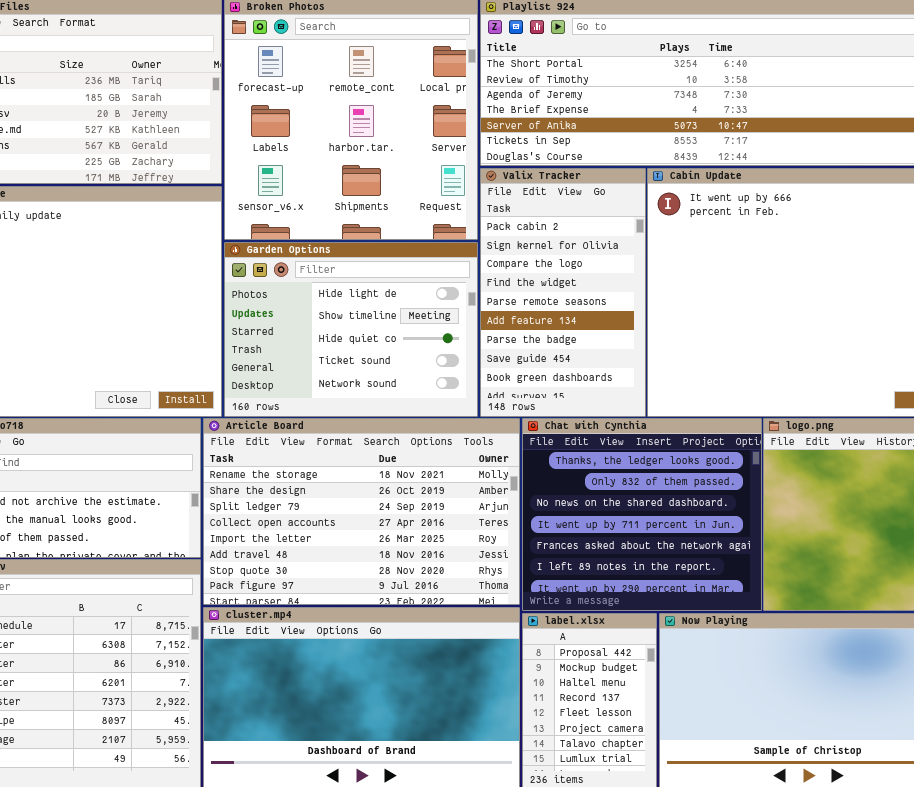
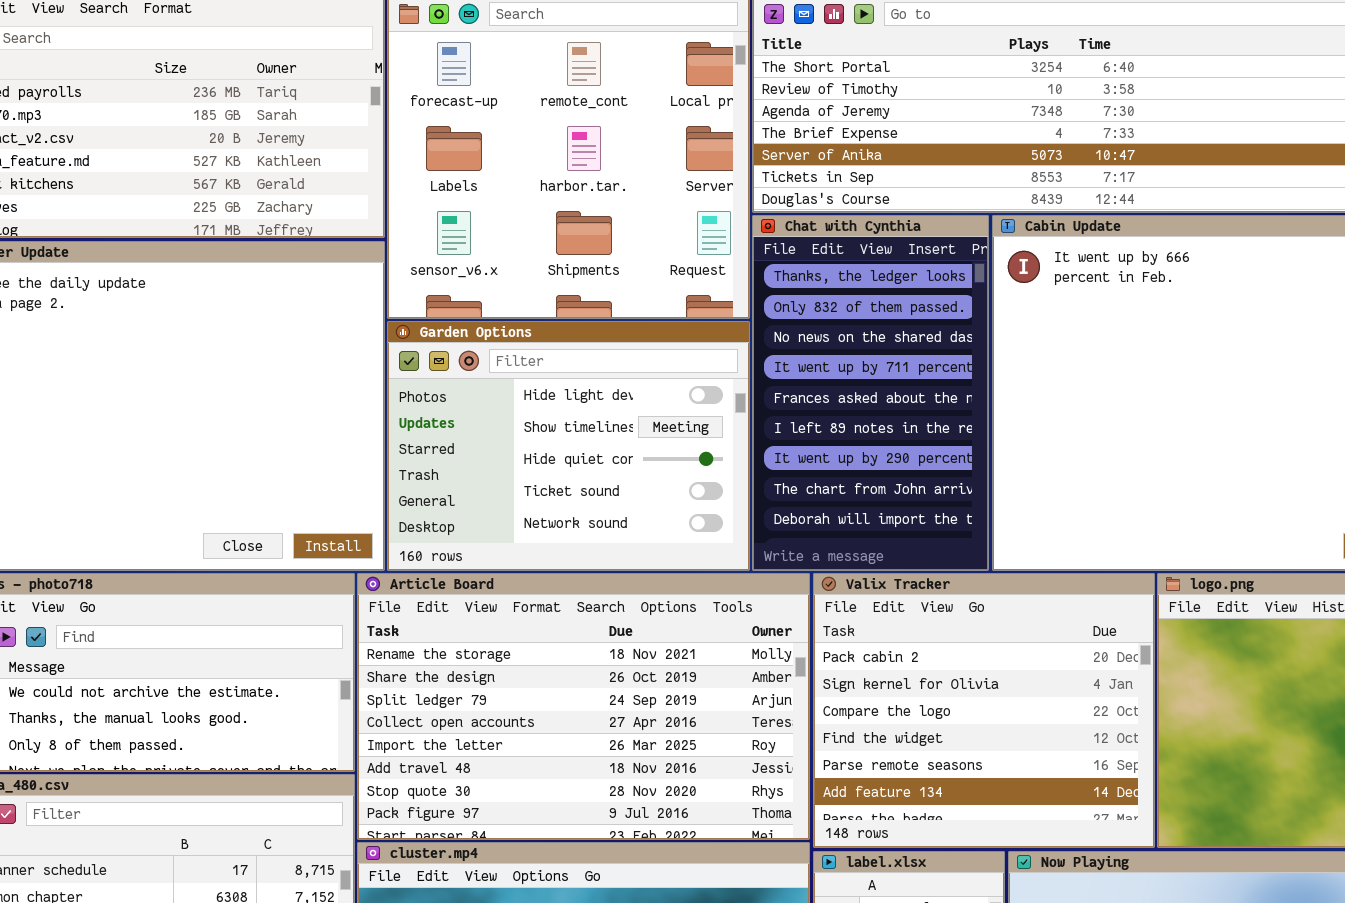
Valix Tracker: [480,168,646,417] -> [813,573,1155,848], moved, resized
Chat with Cynthia: [522,418,762,611] -> [752,215,989,571], moved, resized

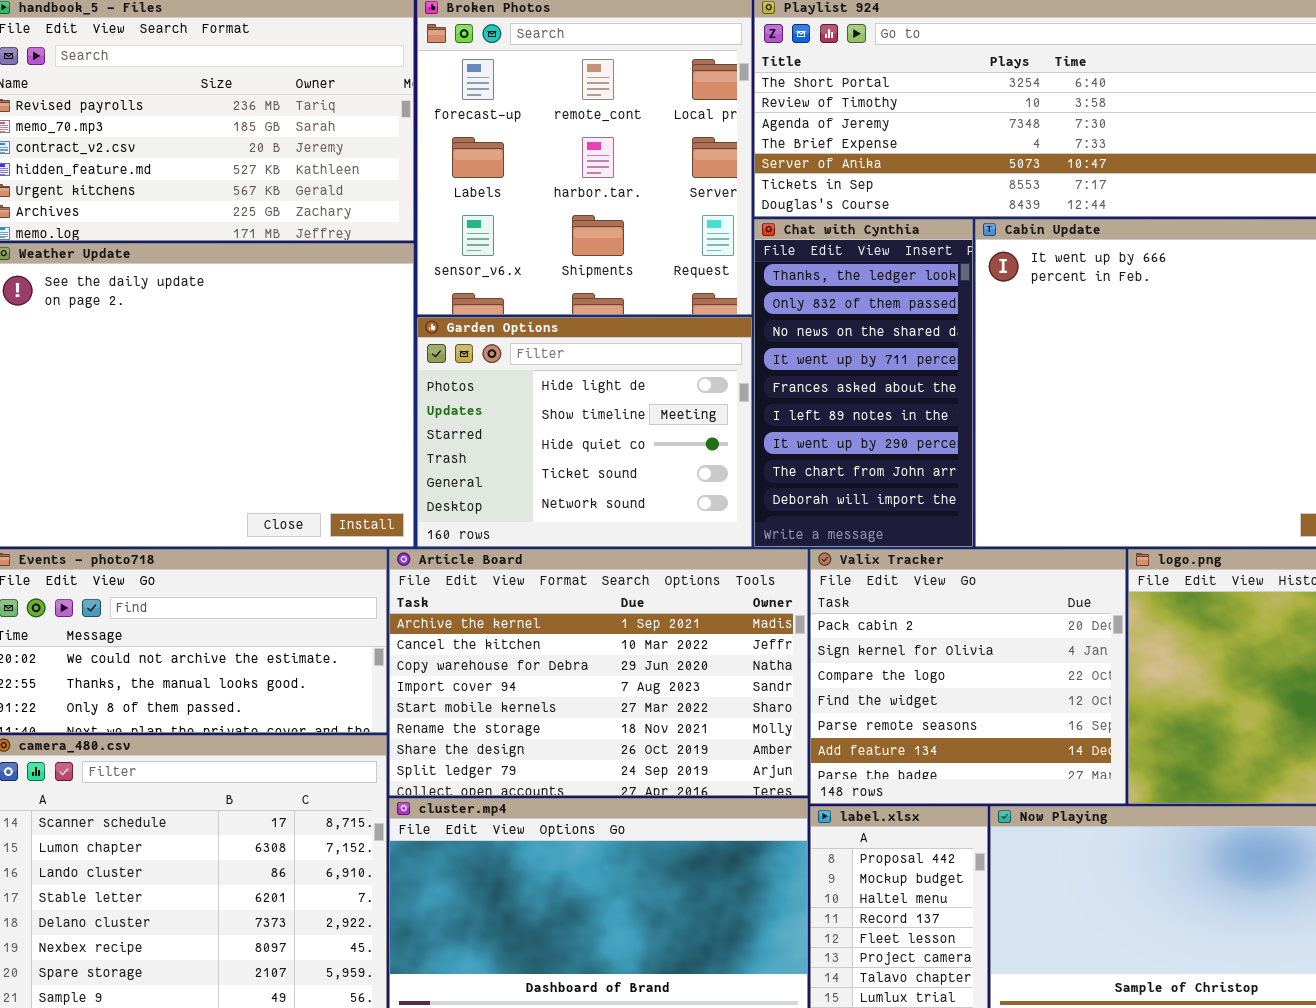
Article Board: [357,573,810,840] -> [389,549,808,796], scrolled up 5 rows

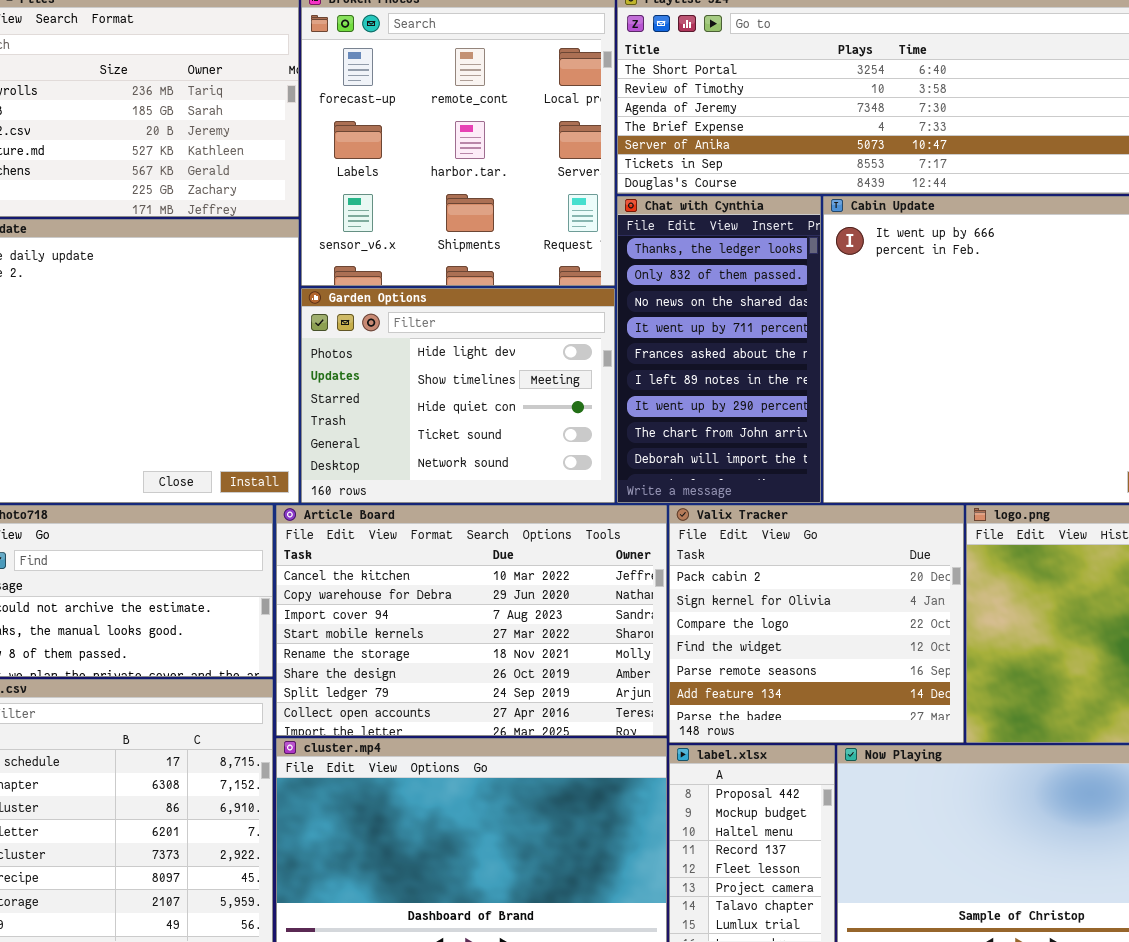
Article Board: [389,549,808,796] -> [276,505,667,736], scrolled down 1 row

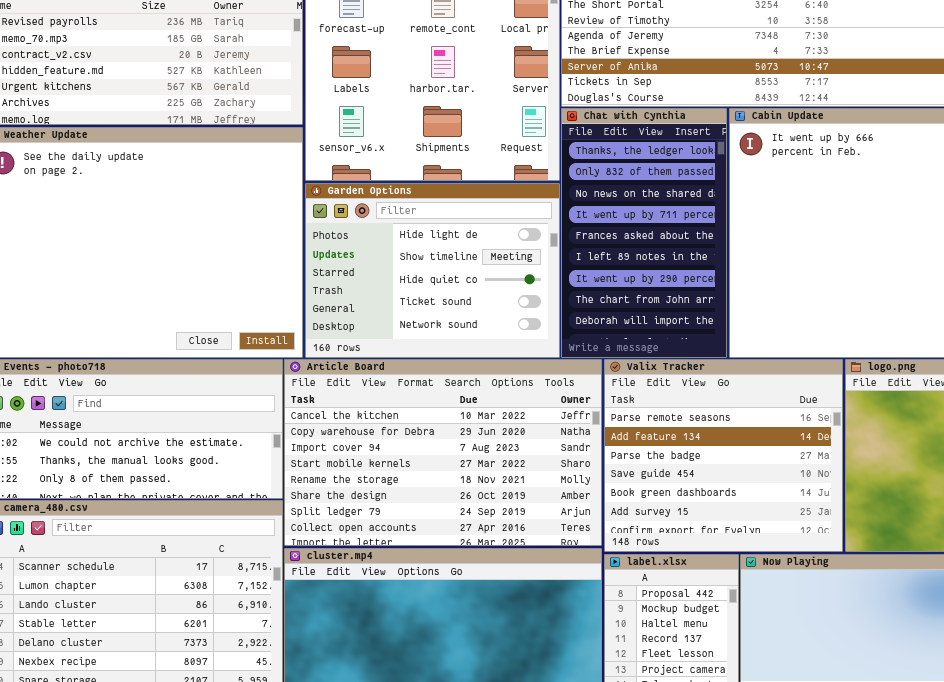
Valix Tracker: [669,505,964,743] -> [604,359,843,552], scrolled down 4 rows

